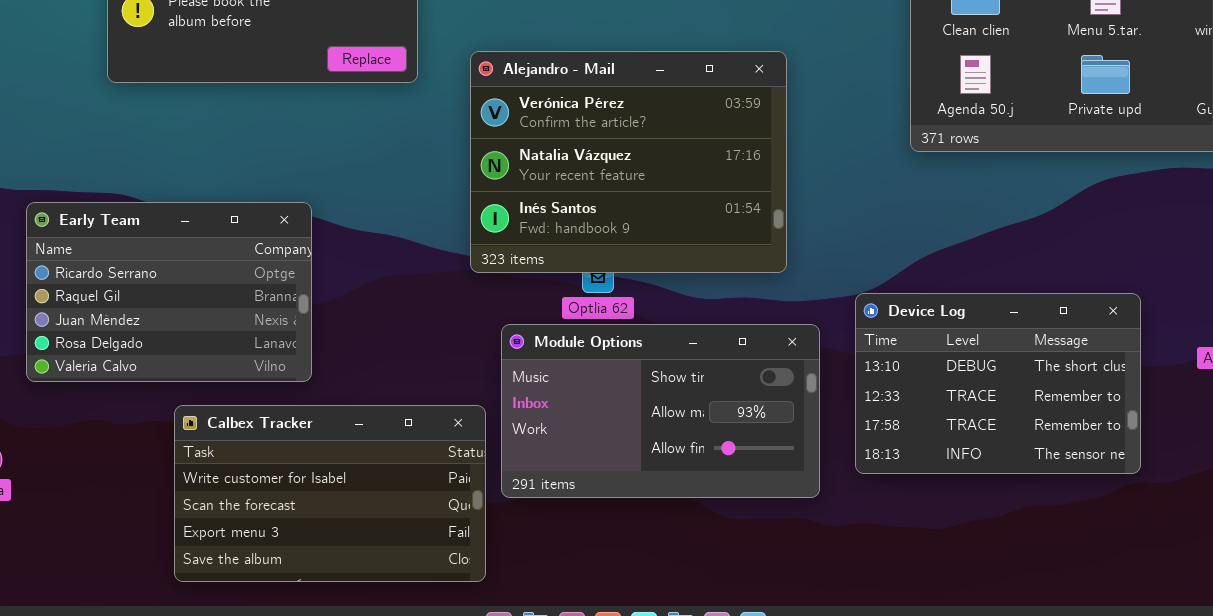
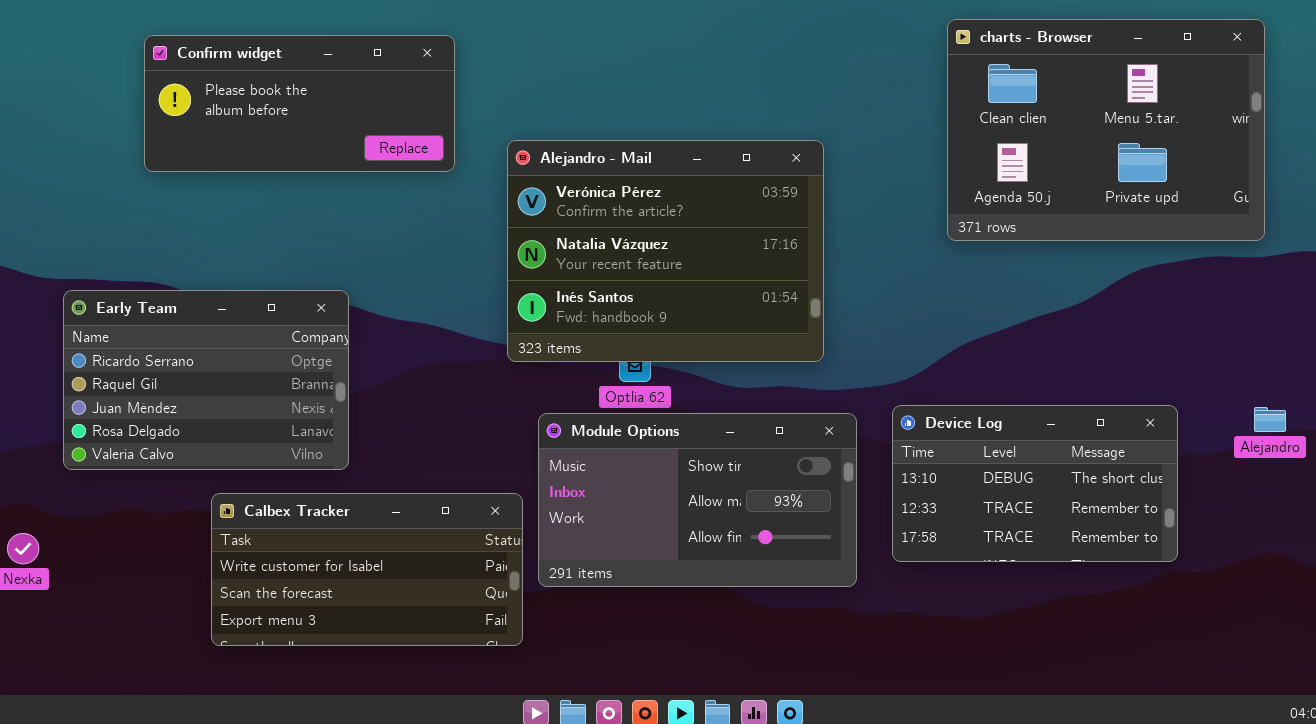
Device Log: [855,293,1141,474] -> [892,405,1178,562], resized
Calbex Tracker: [174,405,486,582] -> [211,493,523,646], resized

